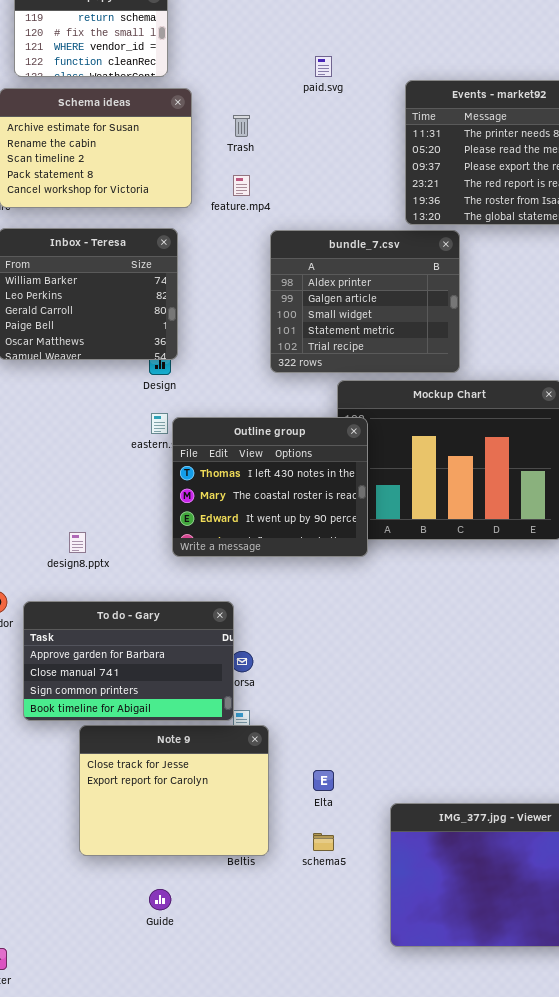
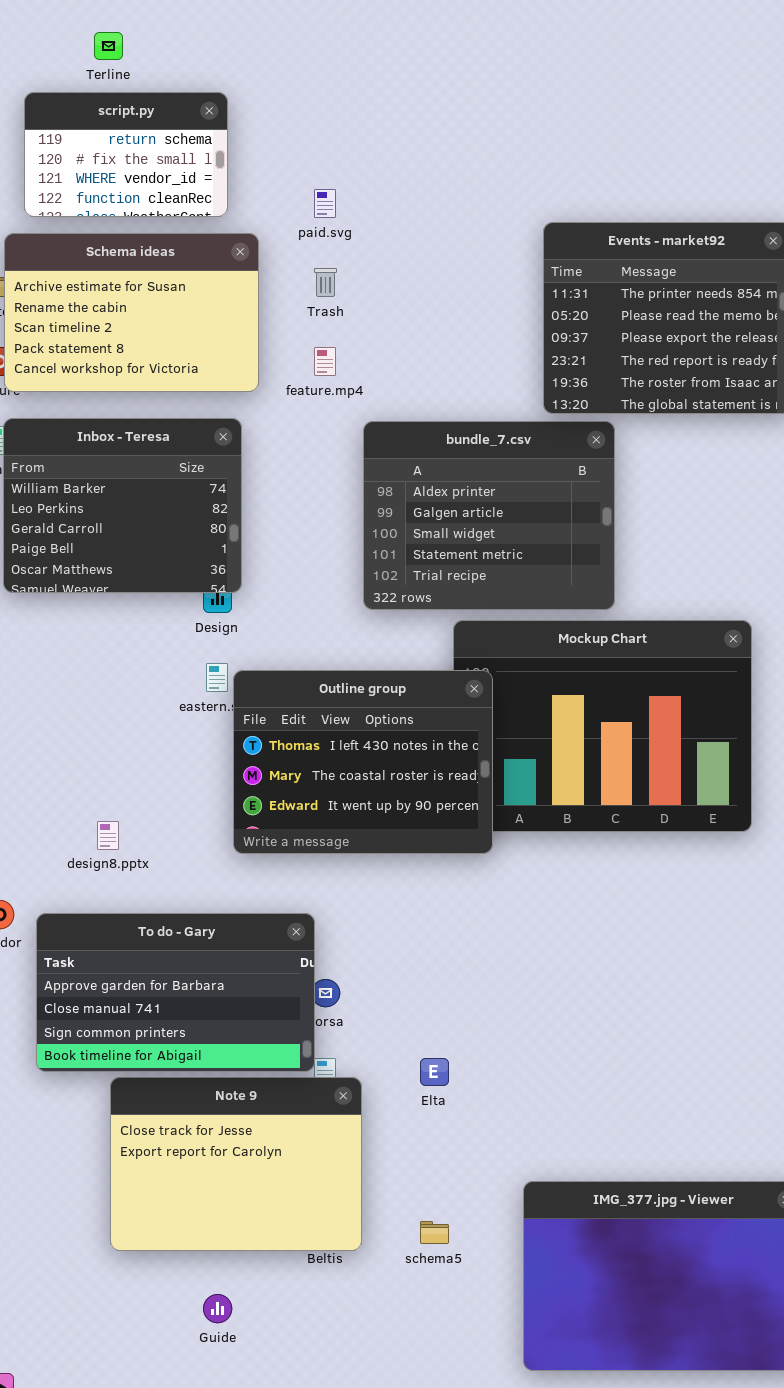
paid.svg: [315,56,332,77] -> [314,189,336,218], moved
Elta: [313,770,334,791] -> [420,1058,449,1086], moved

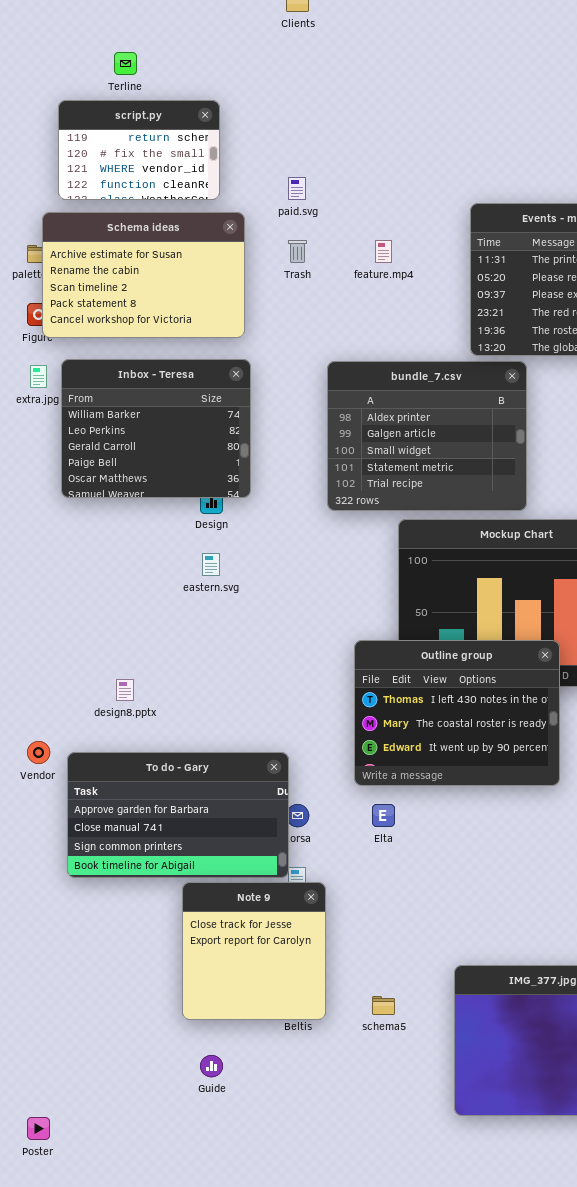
feature.mp4: [314,347,336,376] -> [375,240,392,263], moved
Inbox - Teresa: [3,418,242,593] -> [61,359,251,498], moved
Outline group: [233,670,493,854] -> [354,640,560,786], moved
Elta: [420,1058,449,1086] -> [372,804,395,827], moved
Note 9: [110,1077,362,1251] -> [182,882,326,1020], resized

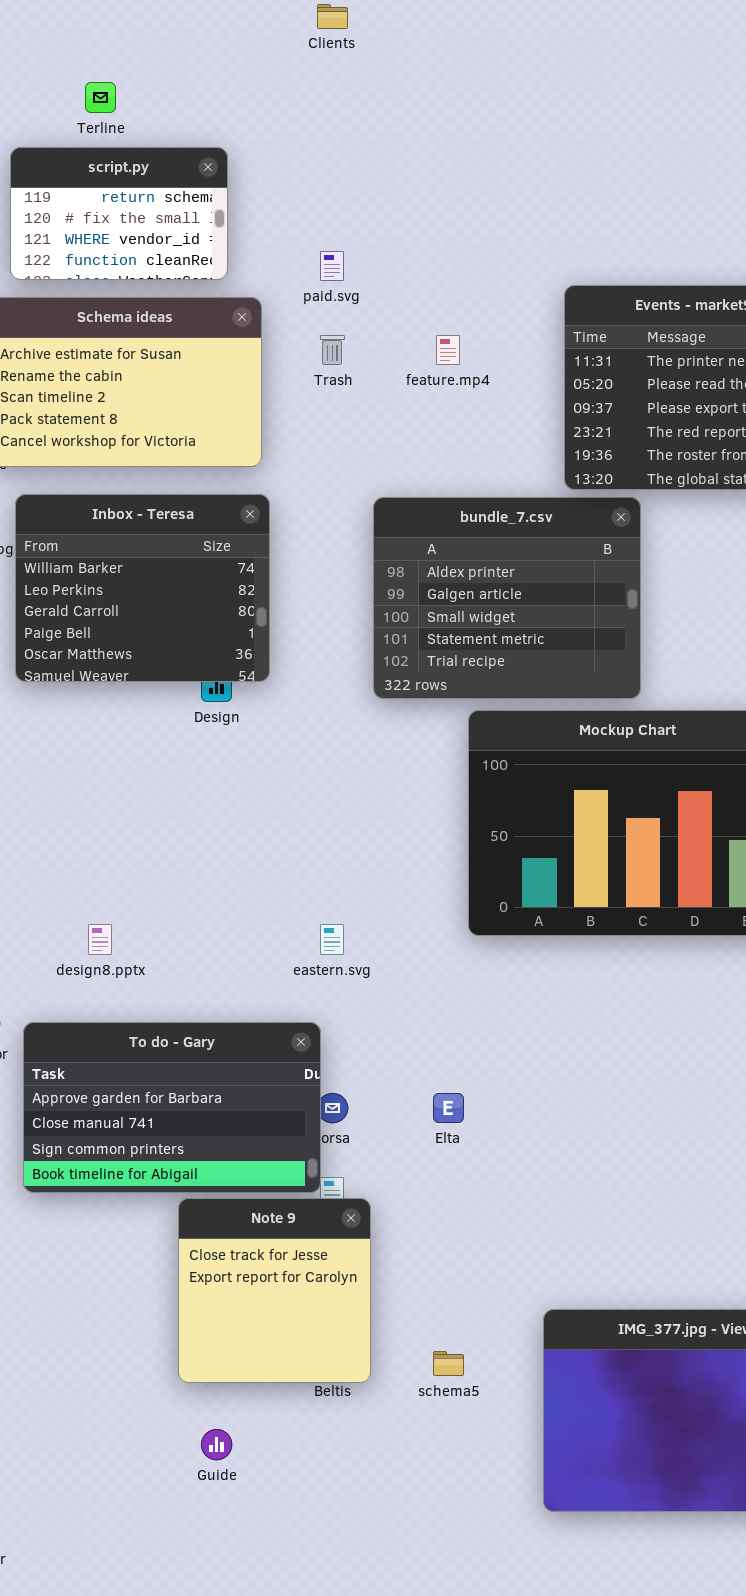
eastern.svg: [202,553,220,576] -> [320,924,344,955], moved
Outline group: [354,640,560,786] -> none, closed

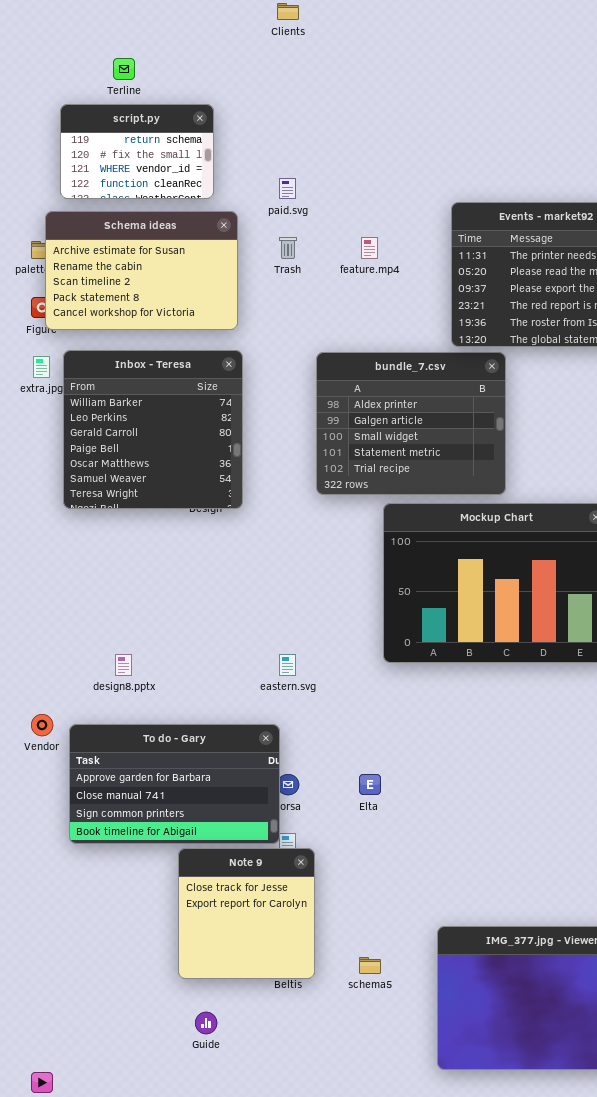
Inbox - Teresa: [15,494,270,682] -> [63,350,243,509], resized

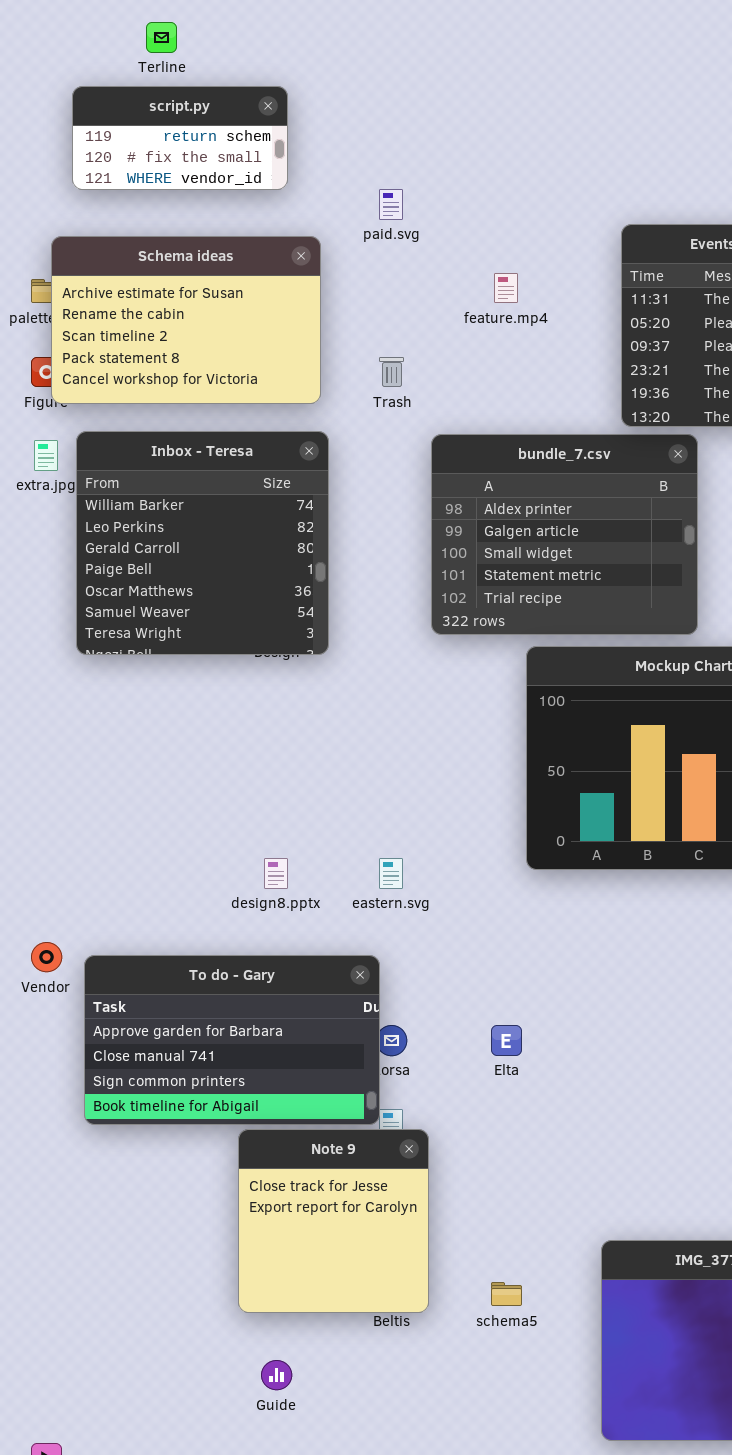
script.py: [60,104,214,199] -> [72,86,288,190], resized
Trash: [279,237,297,259] -> [379,357,404,387], moved
design8.pptx: [115,654,132,676] -> [264,858,288,889], moved

